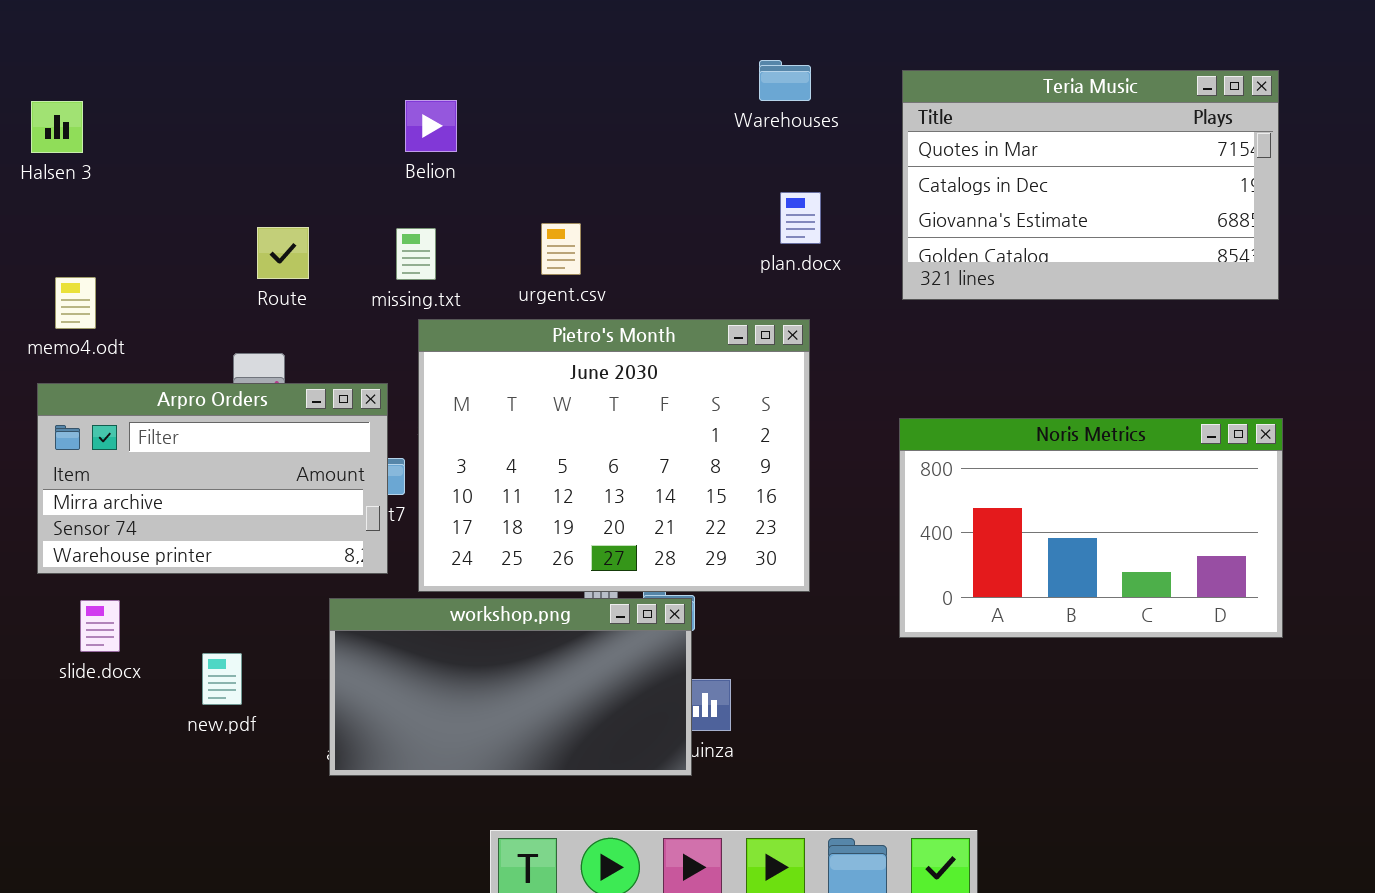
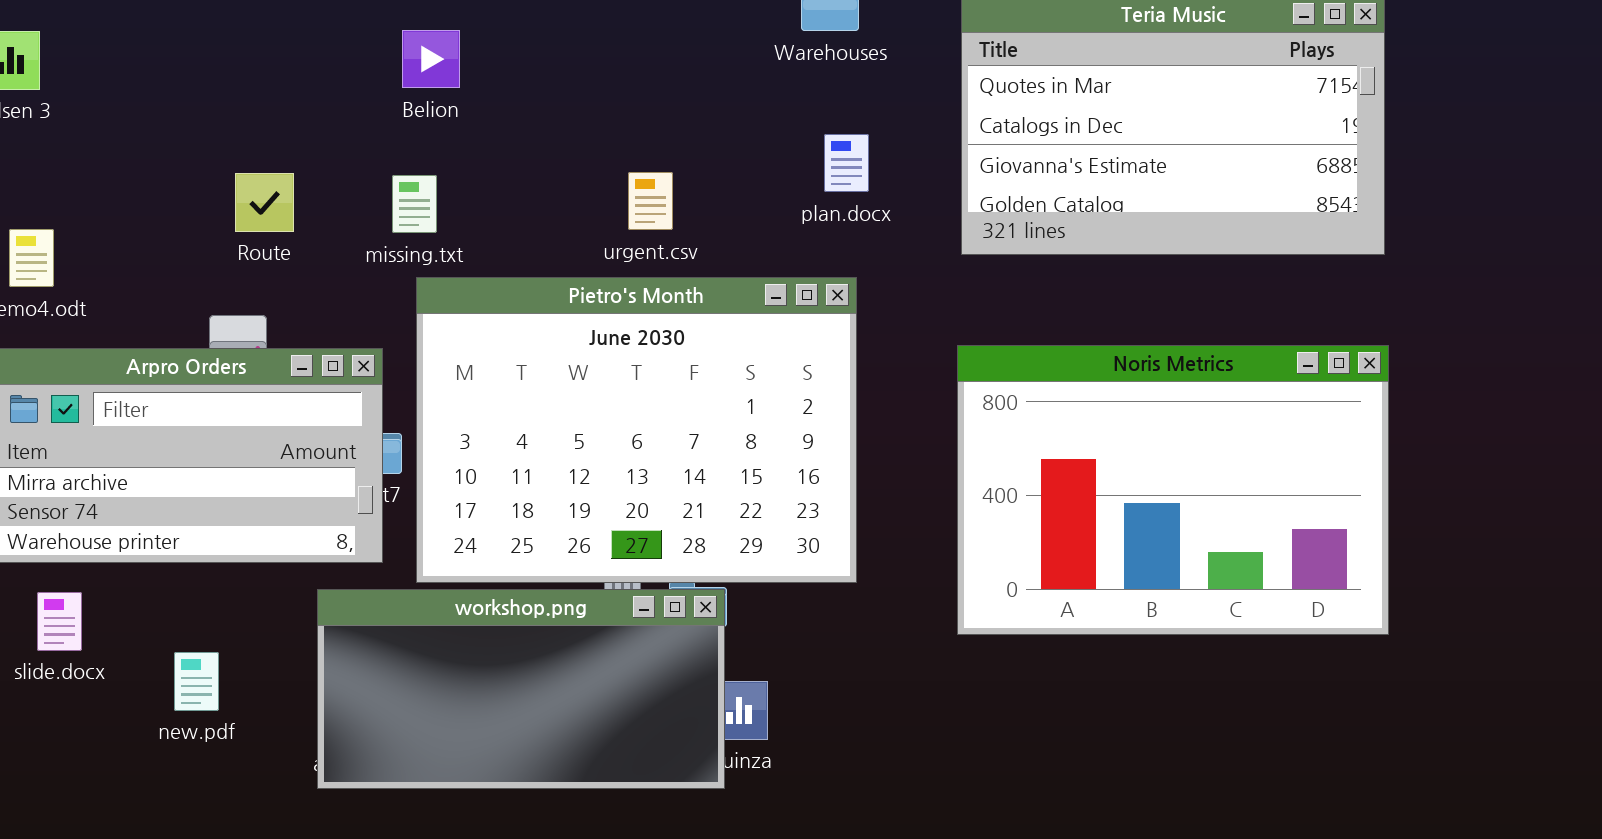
urgent.csv: [541,223,581,275] -> [628,172,673,230], moved
Noris Metrics: [899,418,1283,638] -> [957,345,1389,635], resized

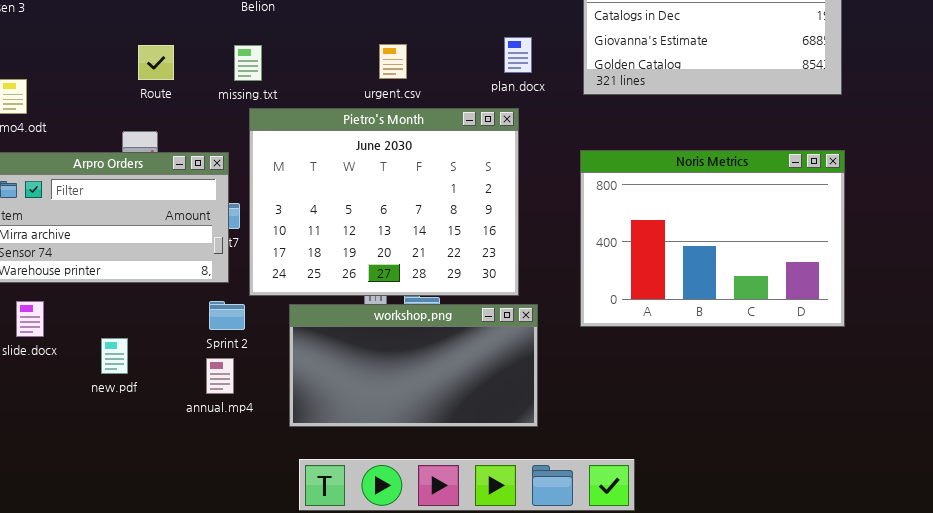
plan.docx: [824,134,869,192] -> [504,37,532,73], moved
workshop.png: [317,589,725,789] -> [289,304,538,427], moved

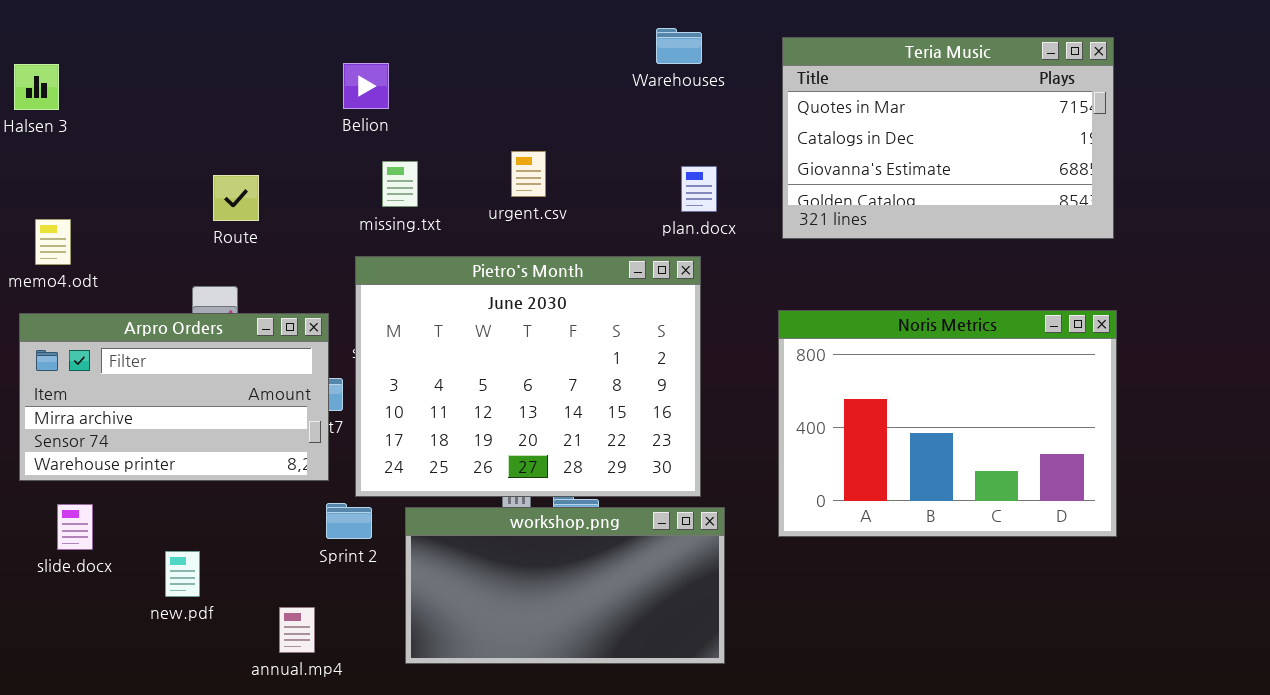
urgent.csv: [379,44,407,79] -> [511,151,546,197], moved
missing.txt: [234,45,262,81] -> [382,161,418,207], moved
Sprint 2: [209,301,245,330] -> [326,503,372,539], moved
annual.mp4: [206,358,234,394] -> [279,607,315,653], moved

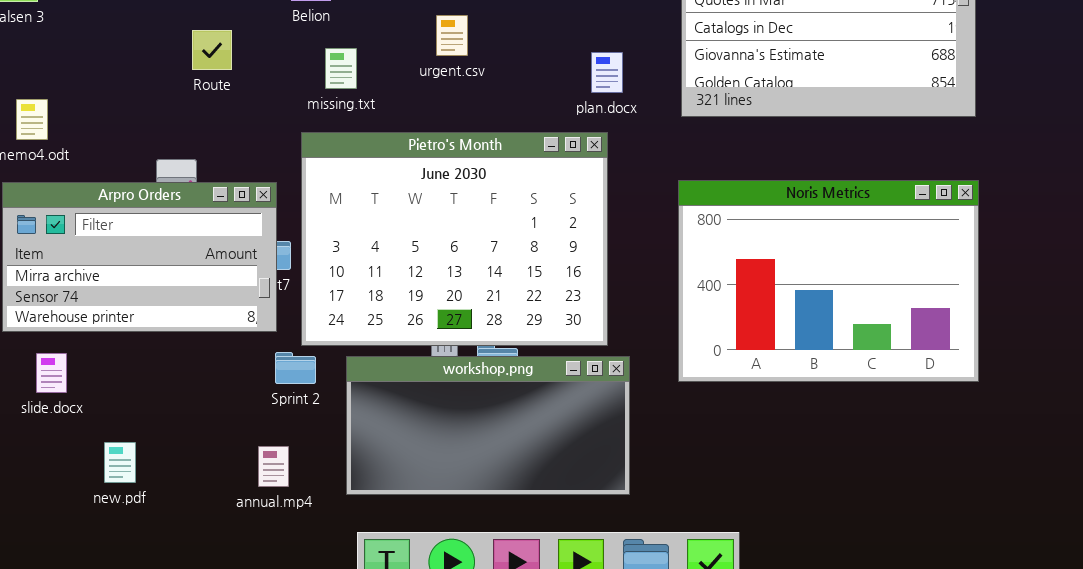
urgent.csv: [511,151,546,197] -> [436,15,468,56], moved
Route: [213,175,259,221] -> [192,30,232,70], moved
new.pdf: [165,551,200,597] -> [104,442,136,483], moved
annual.mp4: [279,607,315,653] -> [258,446,289,487], moved

